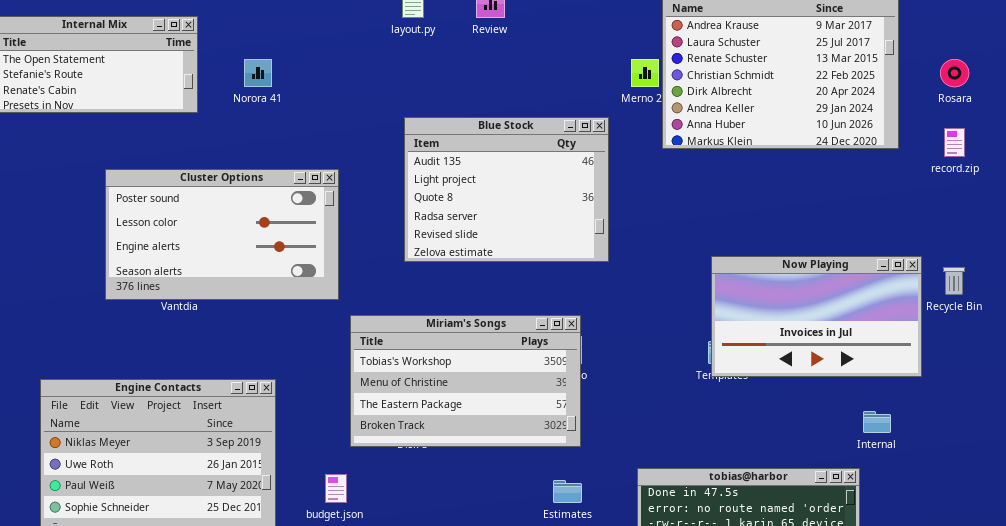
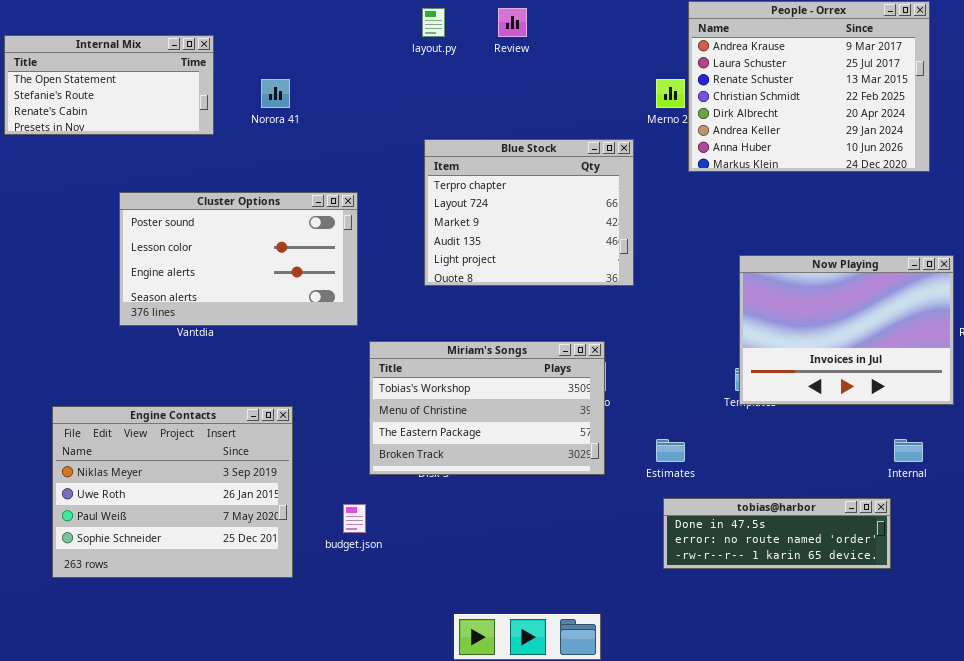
Blue Stock: [404,117,609,262] -> [424,139,634,286], scrolled up 3 rows
Now Playing: [711,256,922,377] -> [739,255,954,405], resized
Estimates: [553,480,582,503] -> [656,439,685,462], moved

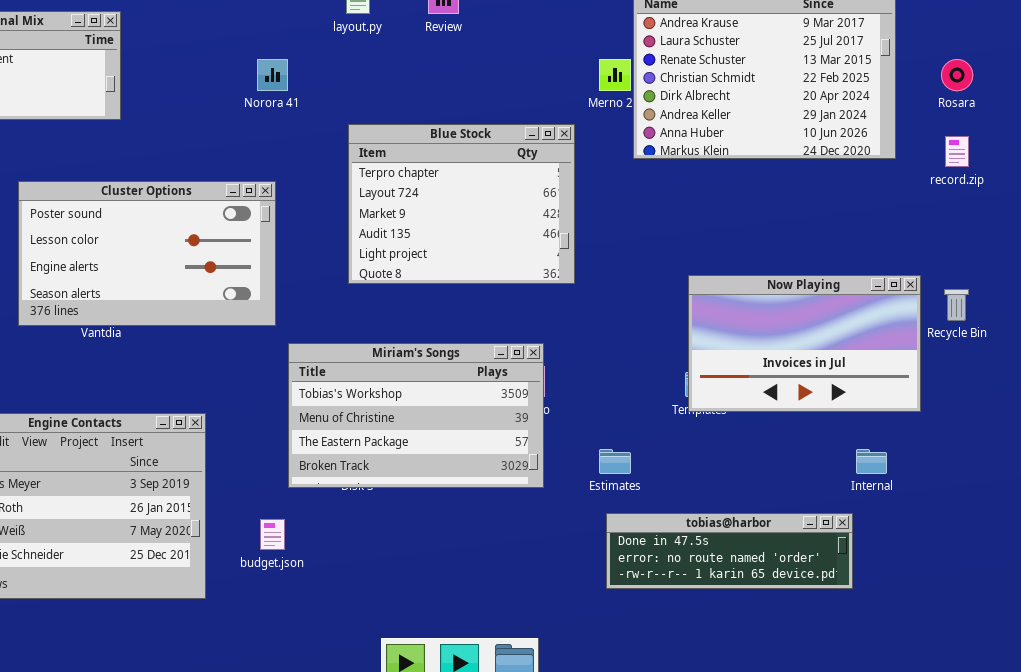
Norora 41: [261,79,290,108] -> [257,59,288,91], moved
Now Playing: [739,255,954,405] -> [688,275,921,412], resized

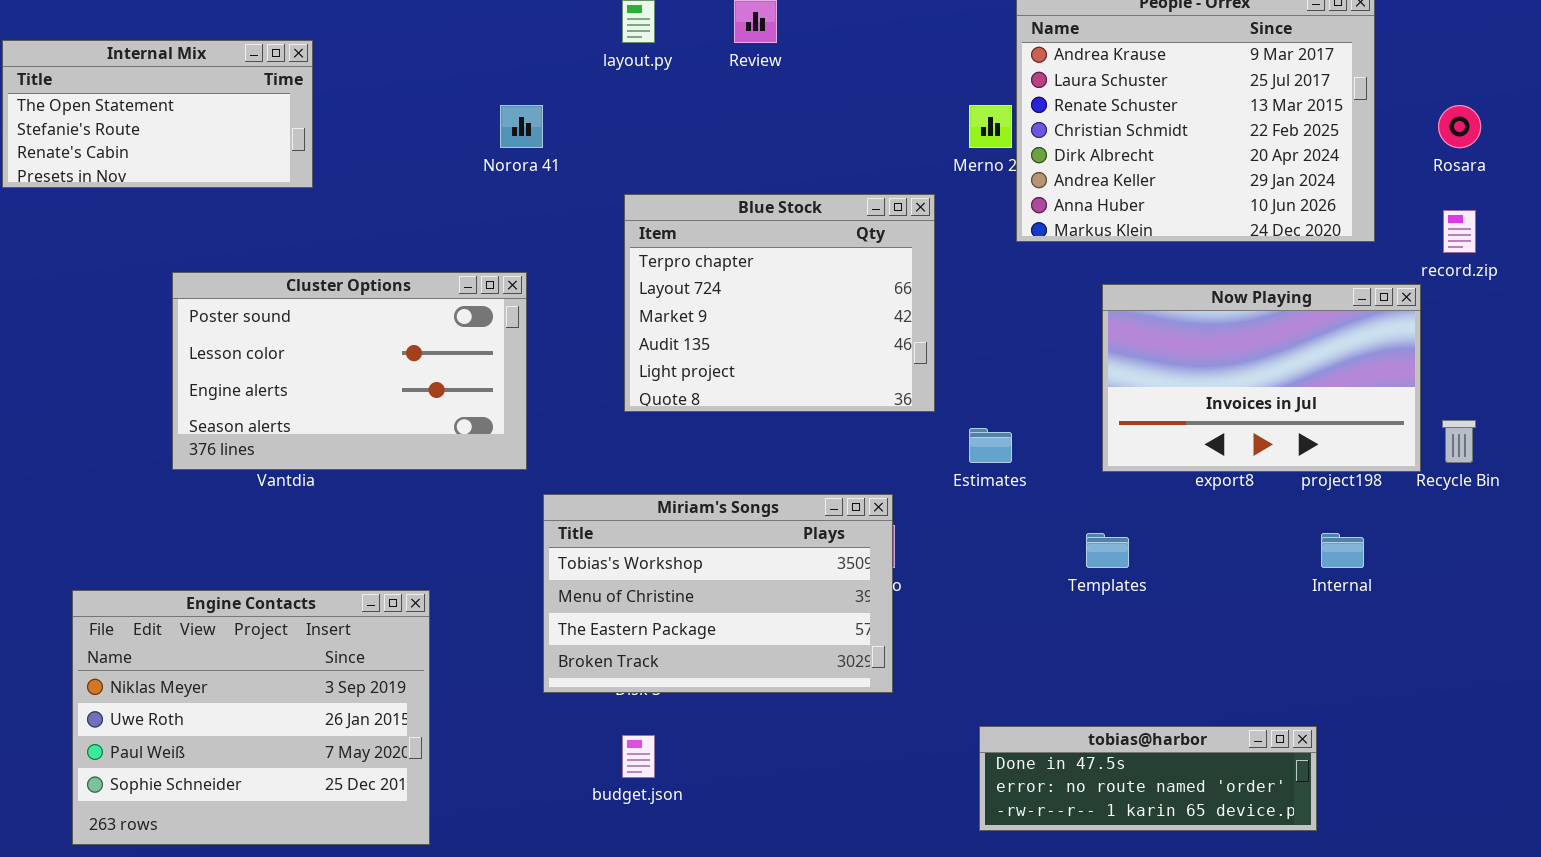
Now Playing: [688,275,921,412] -> [1102,284,1421,472], moved
Estimates: [599,449,631,474] -> [969,428,1012,463], moved
Internal: [856,449,887,474] -> [1321,533,1364,568], moved
budget.json: [260,519,285,550] -> [622,735,655,778], moved

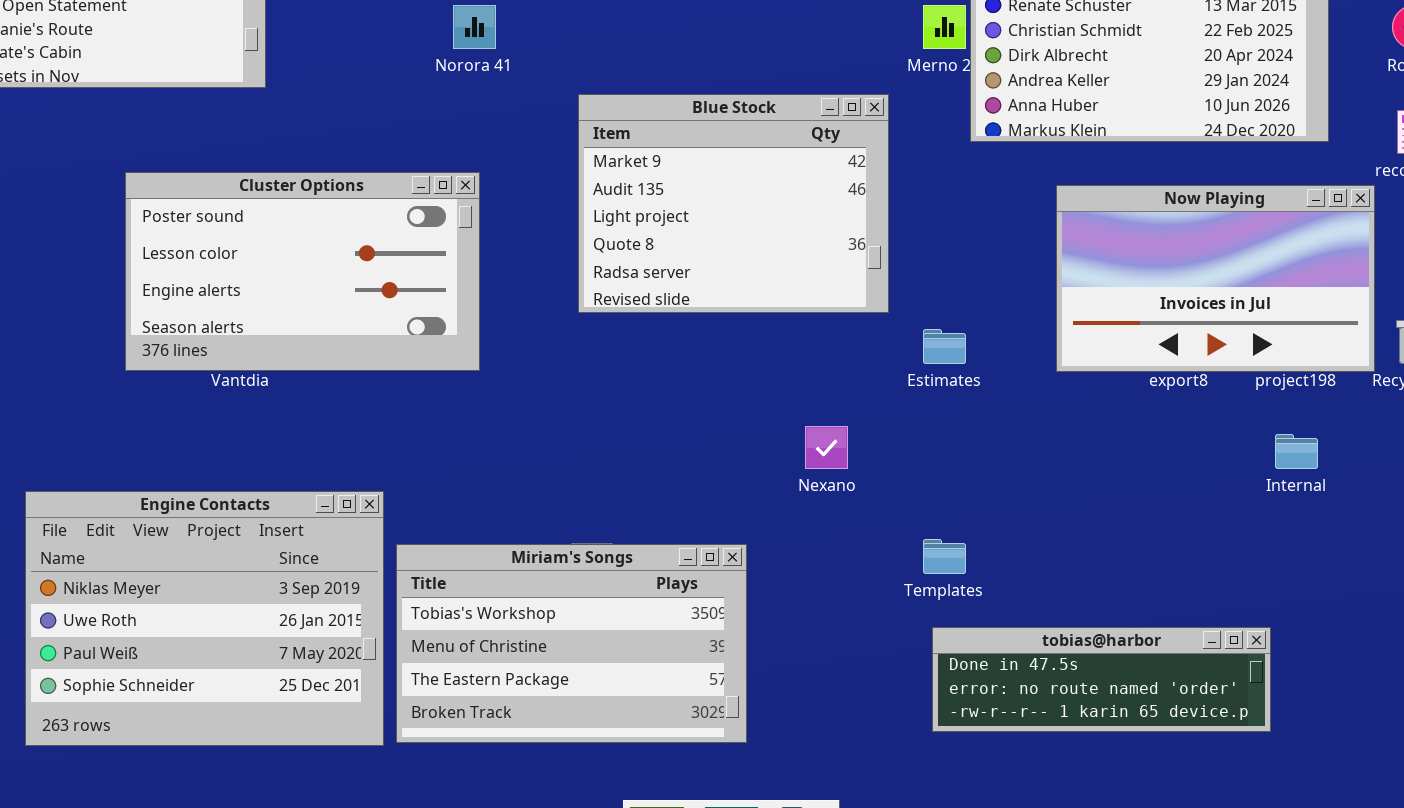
Blue Stock: [624,194,935,412] -> [578,94,889,313], scrolled down 2 rows
Miriam's Songs: [543,494,893,693] -> [396,544,747,743], moved
Templates: [1086,533,1129,568] -> [923,539,966,574], moved

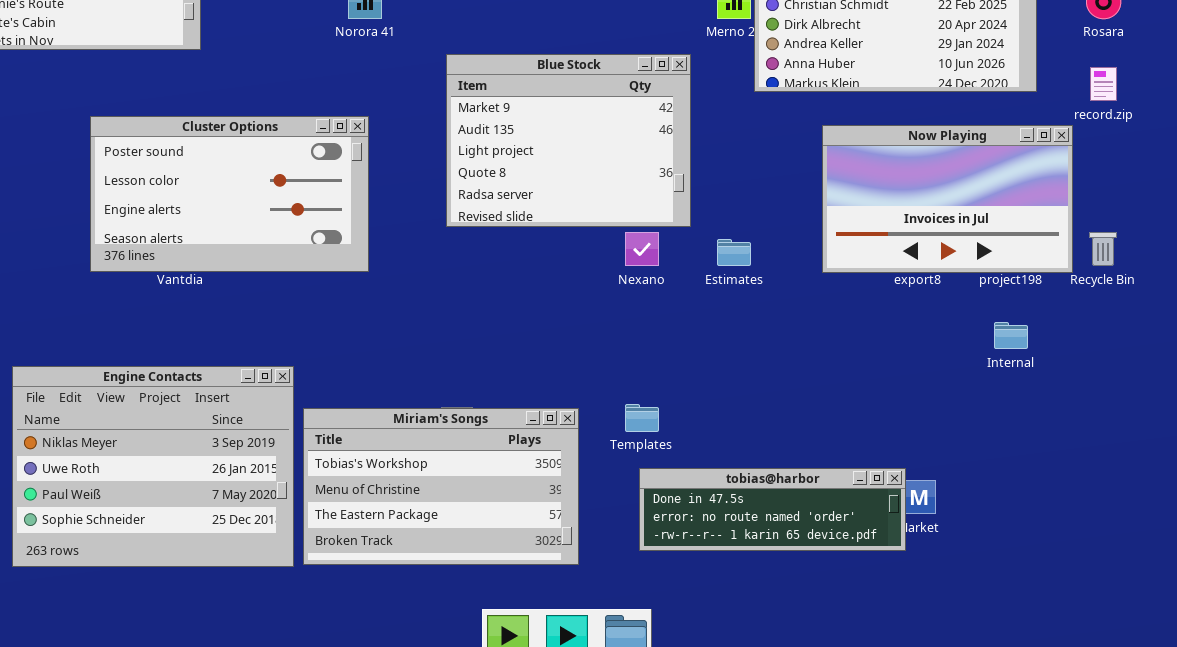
Nexano: [805,426,848,469] -> [625,232,659,266], moved
Templates: [923,539,966,574] -> [625,404,659,432], moved
tobias@harbor: [932,627,1271,732] -> [639,468,906,551], moved

